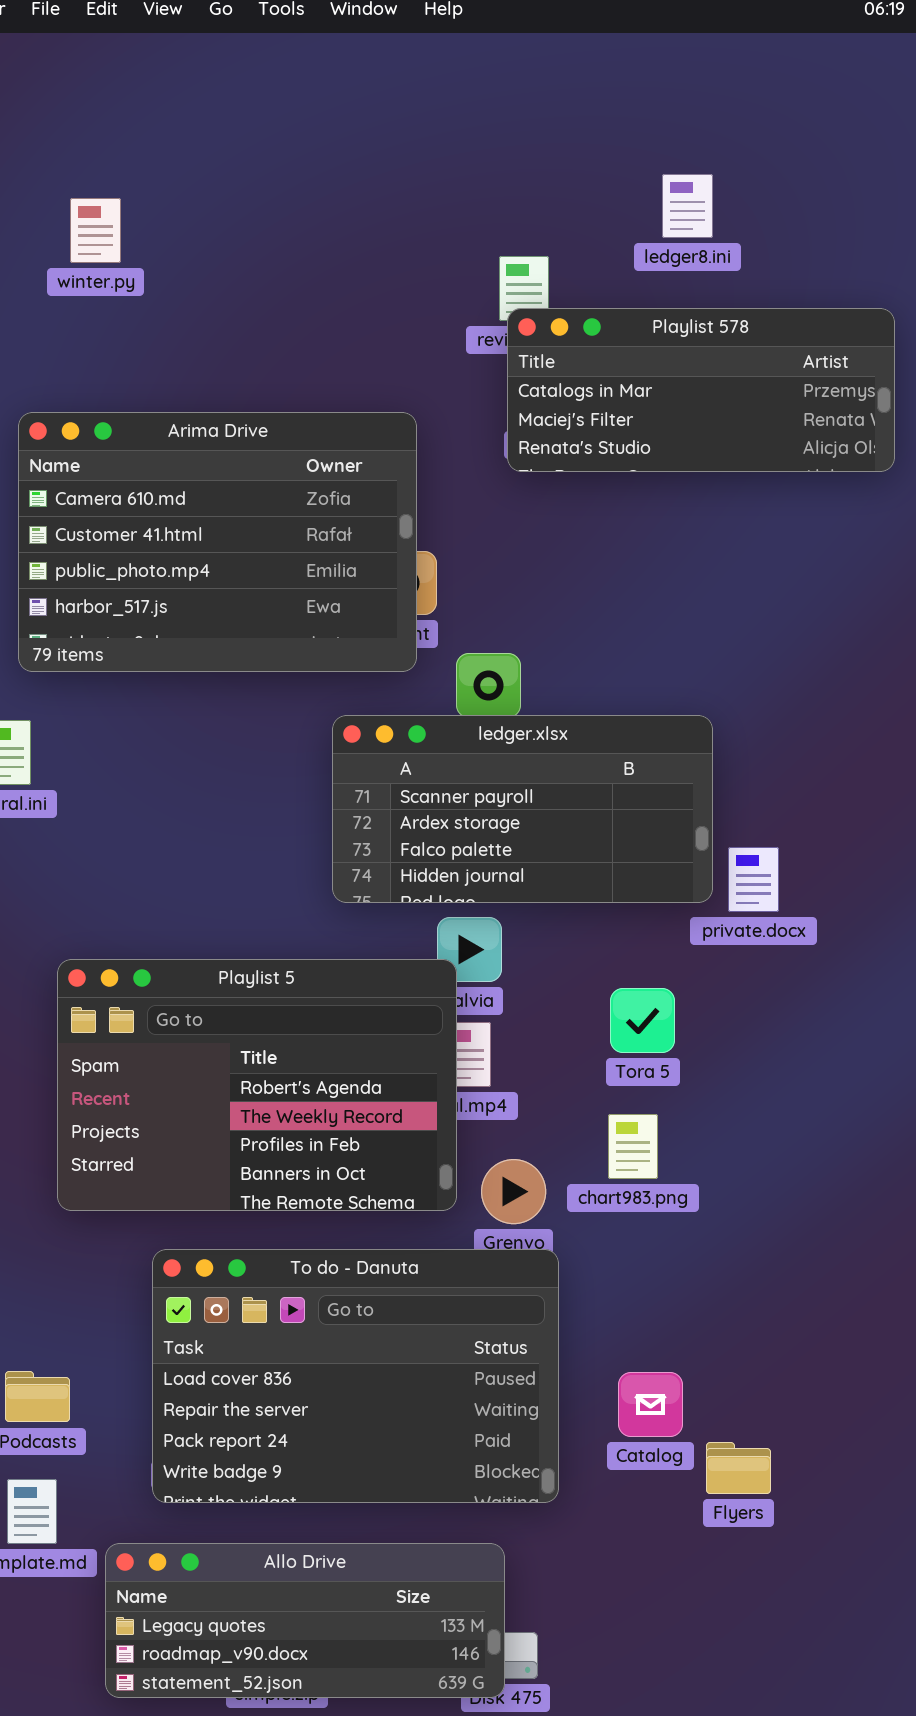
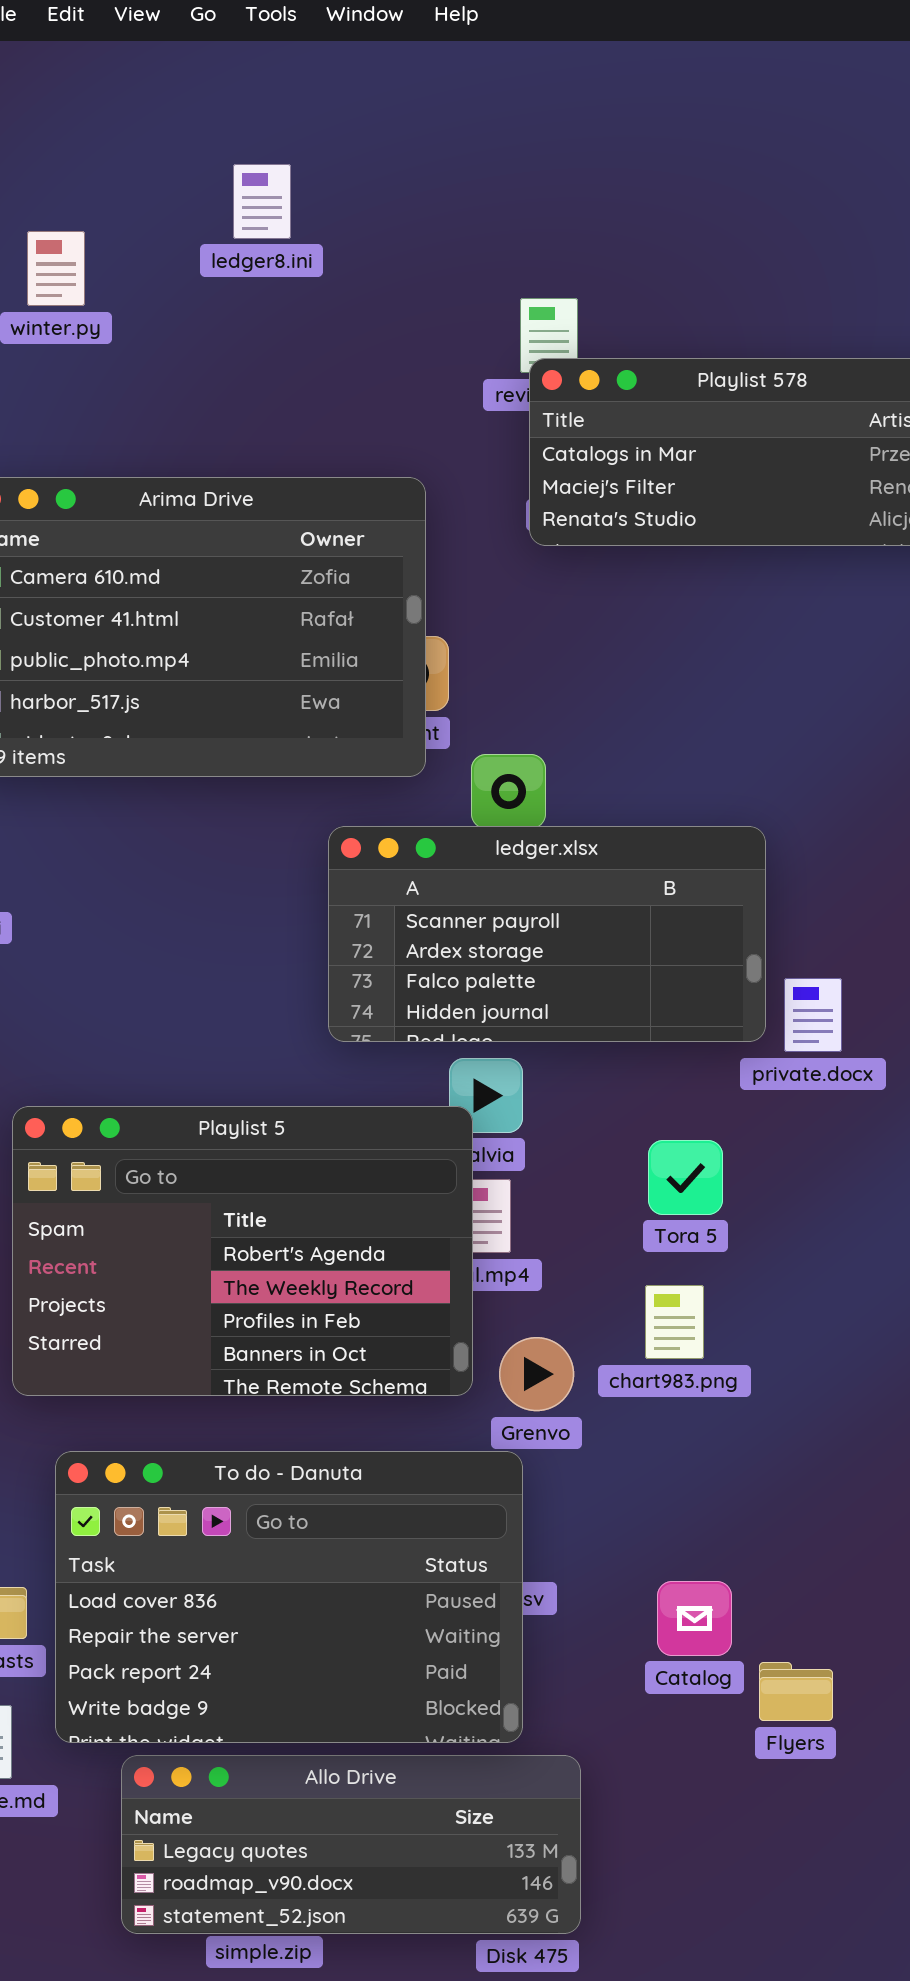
ledger8.ini: [662,174,713,238] -> [233,164,291,239], moved
To do - Danuta: [152,1249,559,1503] -> [55,1451,523,1743], moved
Allo Drive: [105,1543,505,1698] -> [121,1755,581,1934], moved

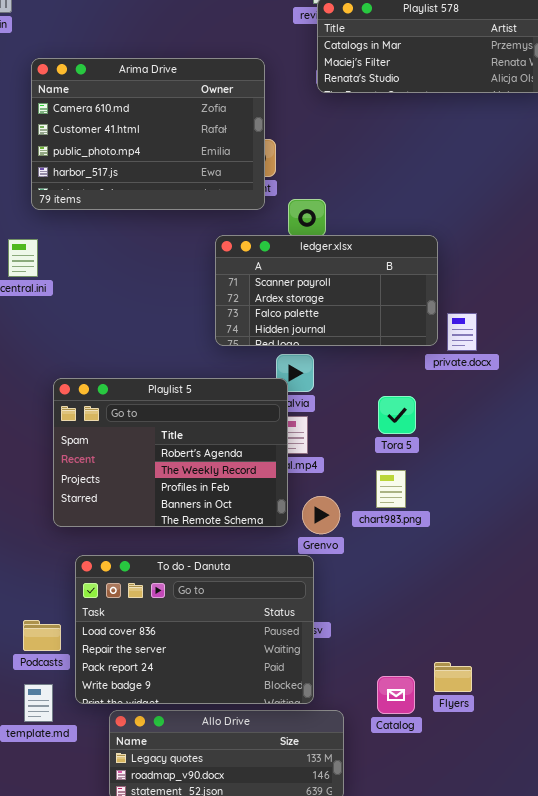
Catalog: [657,1581,732,1656] -> [377,676,415,714], moved

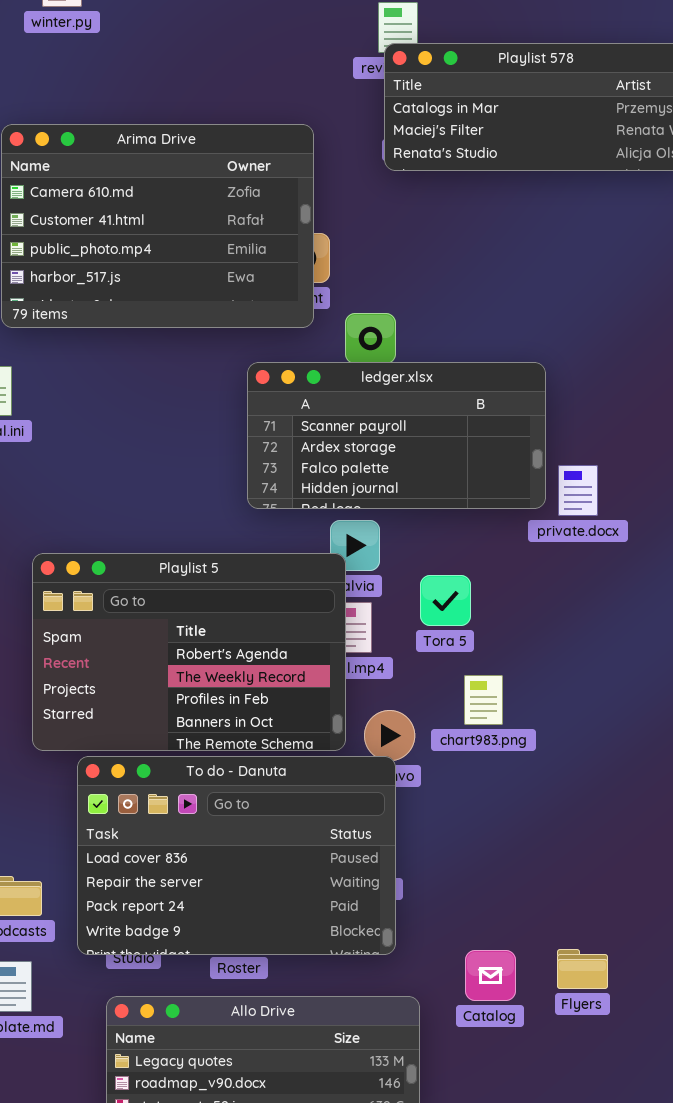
Tora 5: [378,396,416,434] -> [420,575,471,626], moved
To do - Danuta: [75,555,314,704] -> [77,756,396,955], moved
Flyers: [434,662,472,692] -> [557,949,608,989], moved

